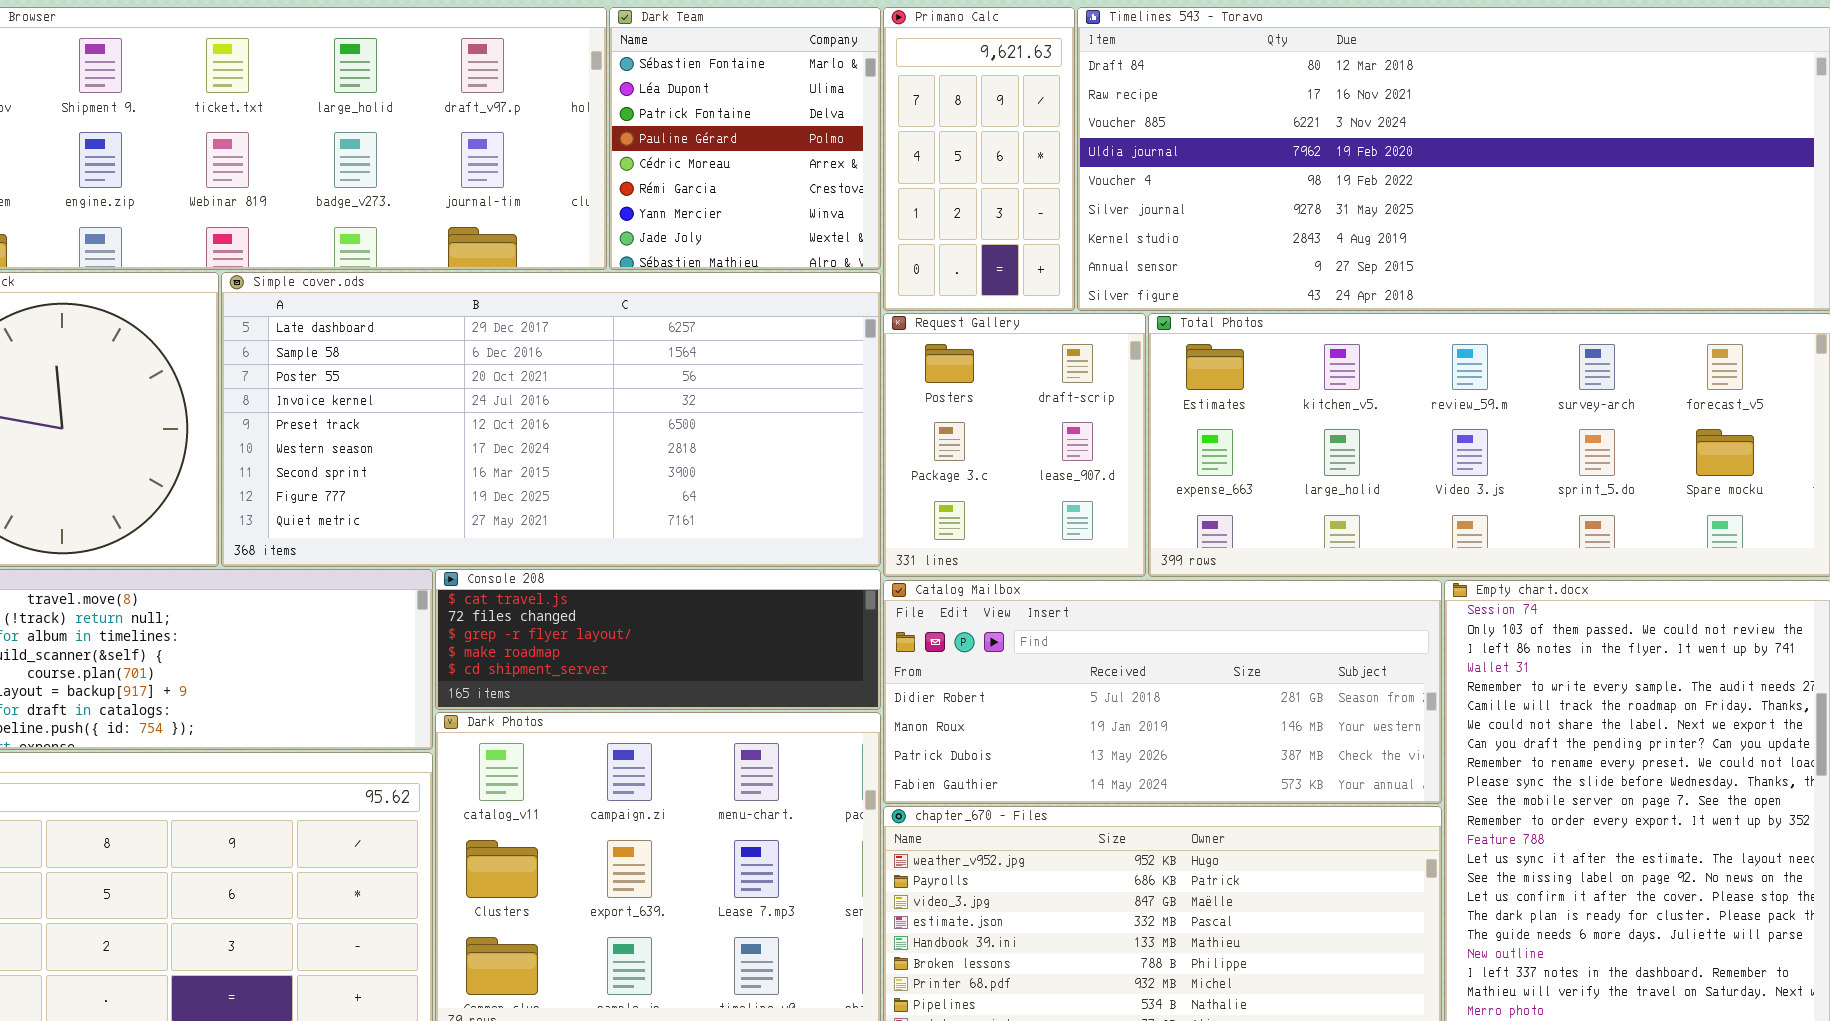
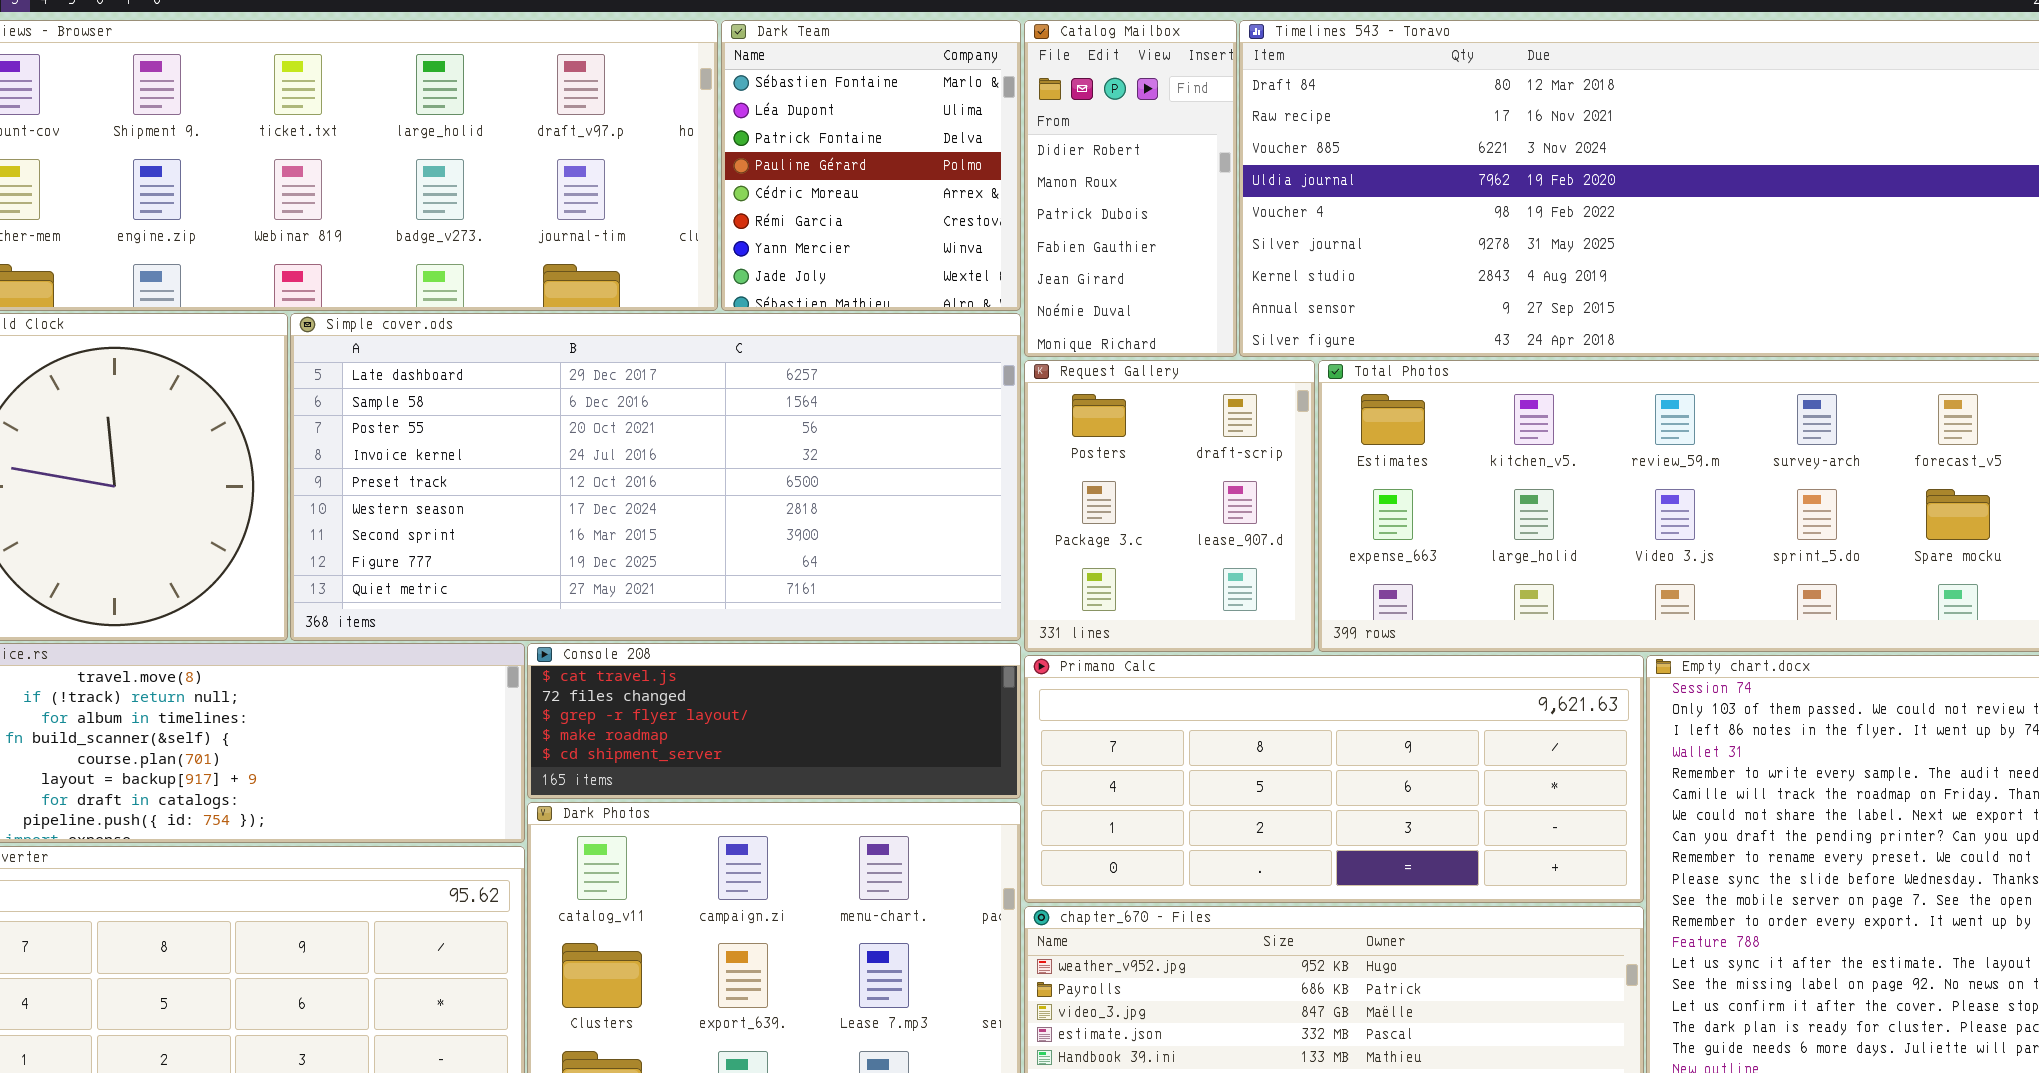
Primano Calc: [883,7,1075,311] -> [1024,655,1644,903], moved, resized
Catalog Mailbox: [883,580,1442,804] -> [1024,20,1237,357], moved, resized

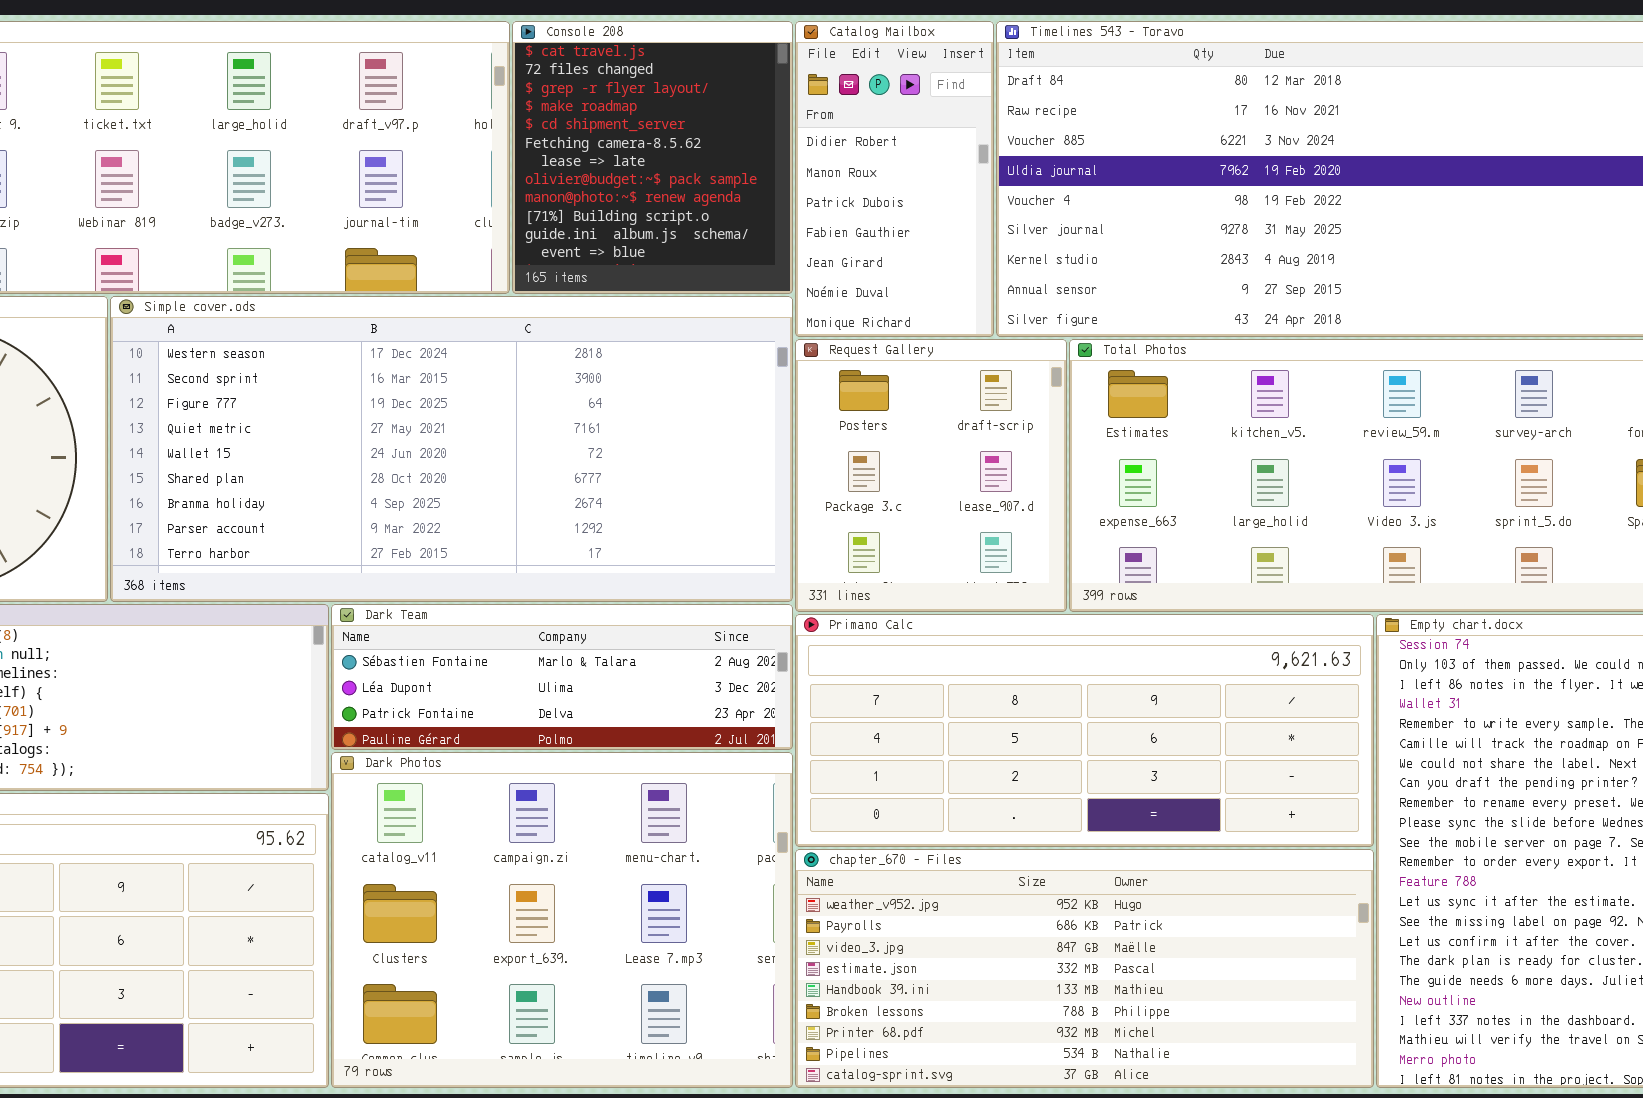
Dark Team: [721,20,1021,311] -> [331,604,793,750], moved, resized
Simple cover.ods: [290,313,1021,641] -> [110,296,793,602], scrolled down 5 rows
Console 208: [527,643,1021,799] -> [512,21,793,294], moved, resized

